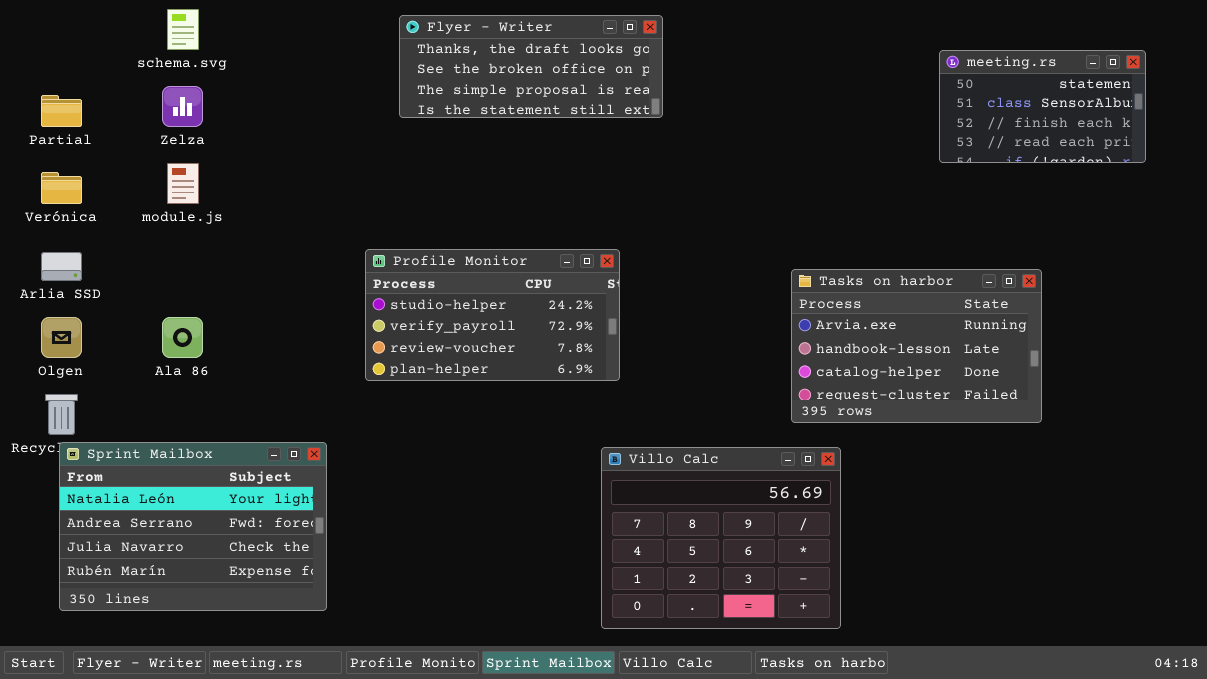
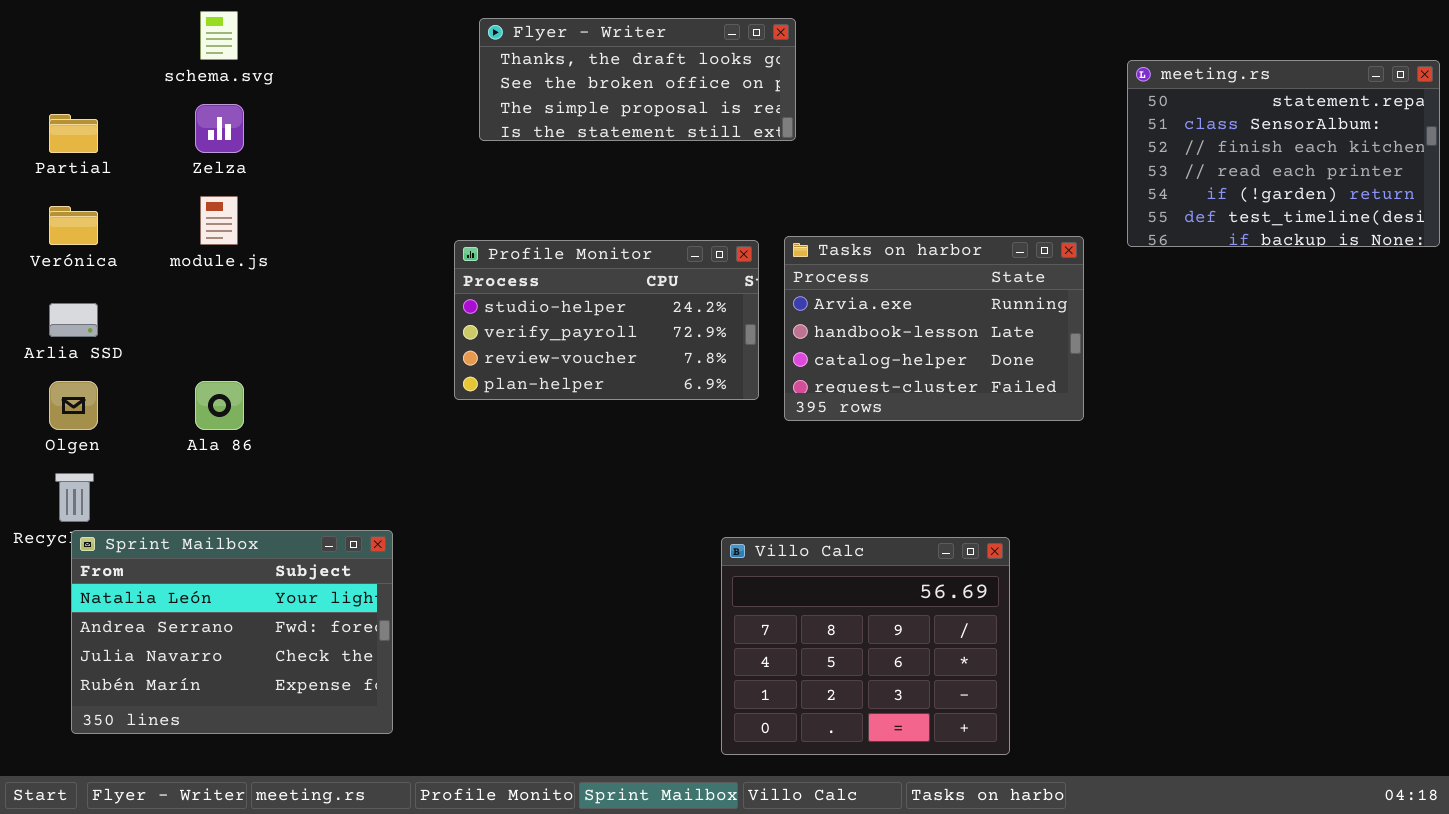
meeting.rs: [939,50,1146,163] -> [1127,60,1440,247], resized
Profile Monitor: [365,249,620,381] -> [454,240,759,400], moved
Tasks on harbor: [791,269,1042,423] -> [784,236,1084,421], moved

